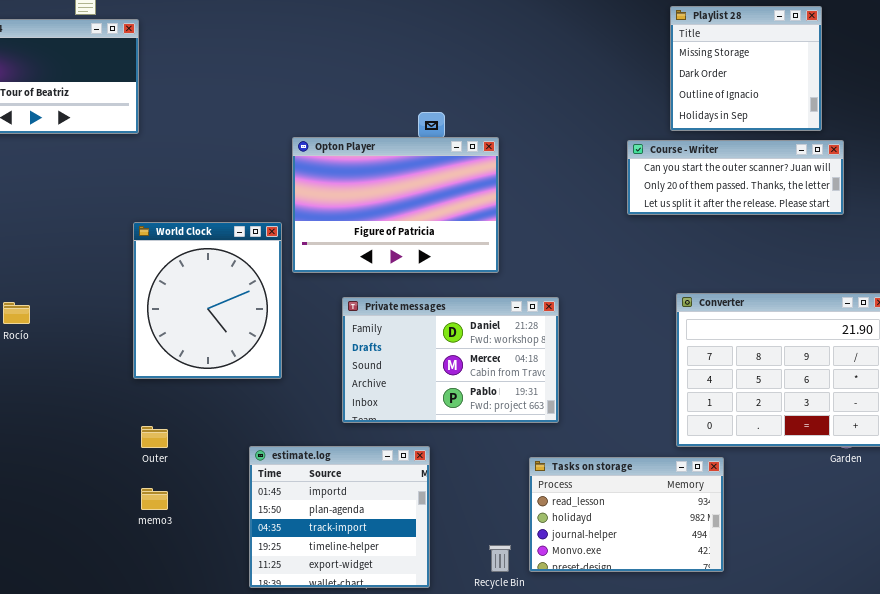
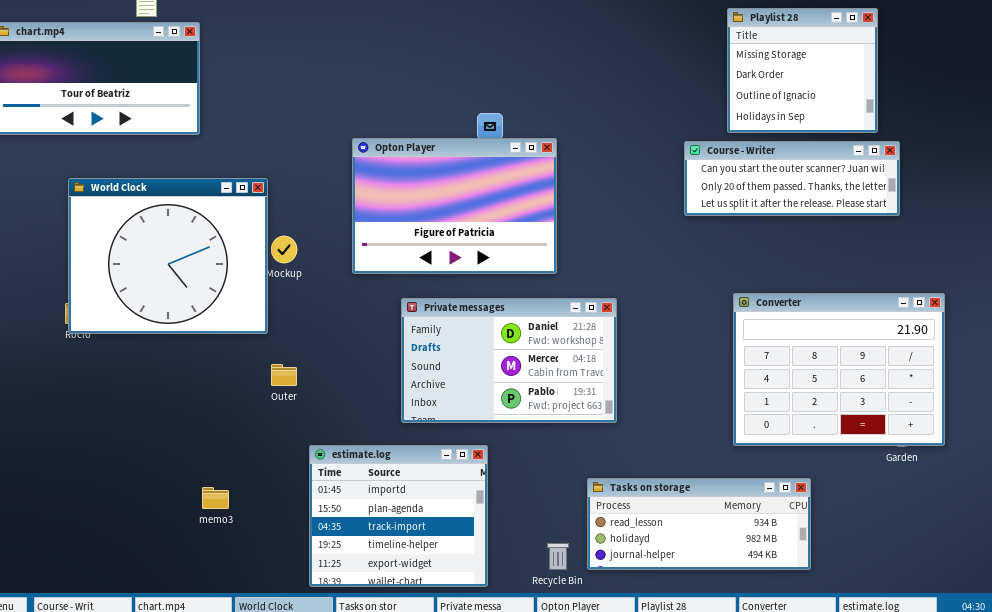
World Clock: [133,222,282,379] -> [68,178,268,334], moved, resized
Outer: [141,426,168,448] -> [271,364,297,386], moved
Tasks on storage: [529,457,724,572] -> [587,478,811,570], resized

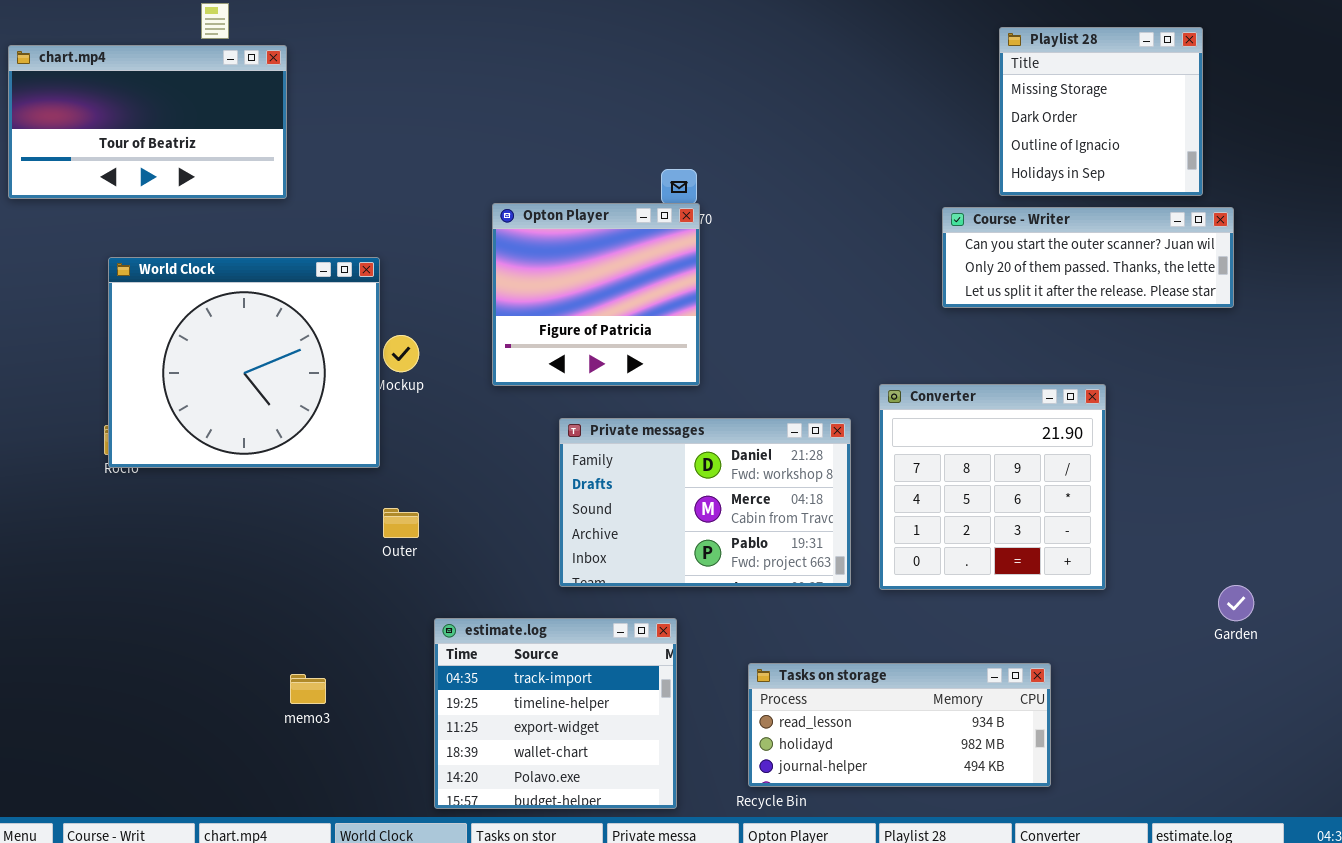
Opton Player: [352,138,557,274] -> [492,203,700,386], resized
Converter: [733,293,945,446] -> [879,384,1106,590], moved, resized
estimate.log: [309,445,488,587] -> [434,618,677,809], scrolled down 2 rows
Tasks on storage: [587,478,811,570] -> [748,663,1051,787], moved

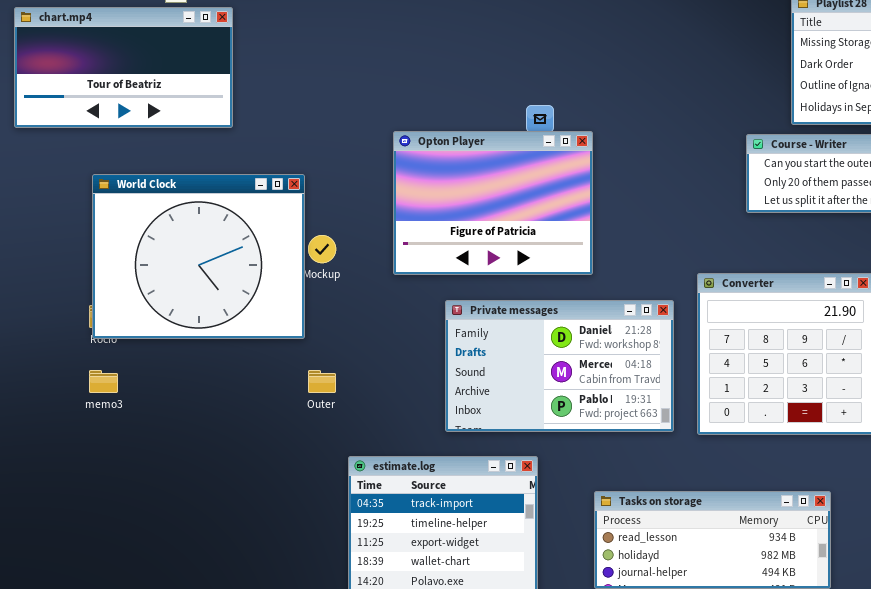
Opton Player: [492,203,700,386] -> [393,131,593,275], resized
memo3: [290,674,326,704] -> [89,370,118,393], moved

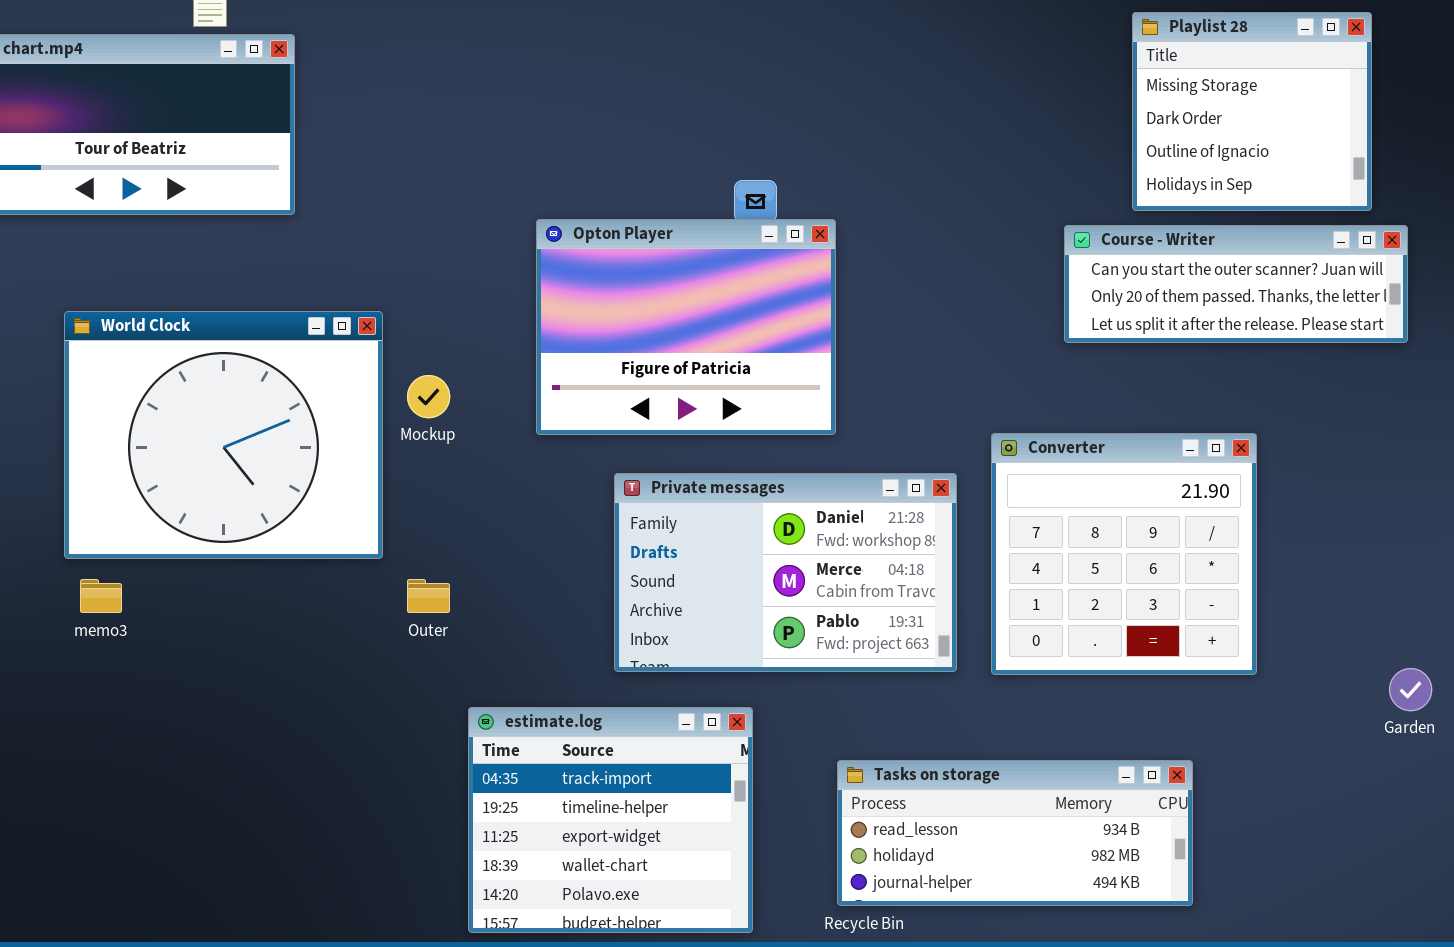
World Clock: [92,174,305,339] -> [64,311,383,559], moved

